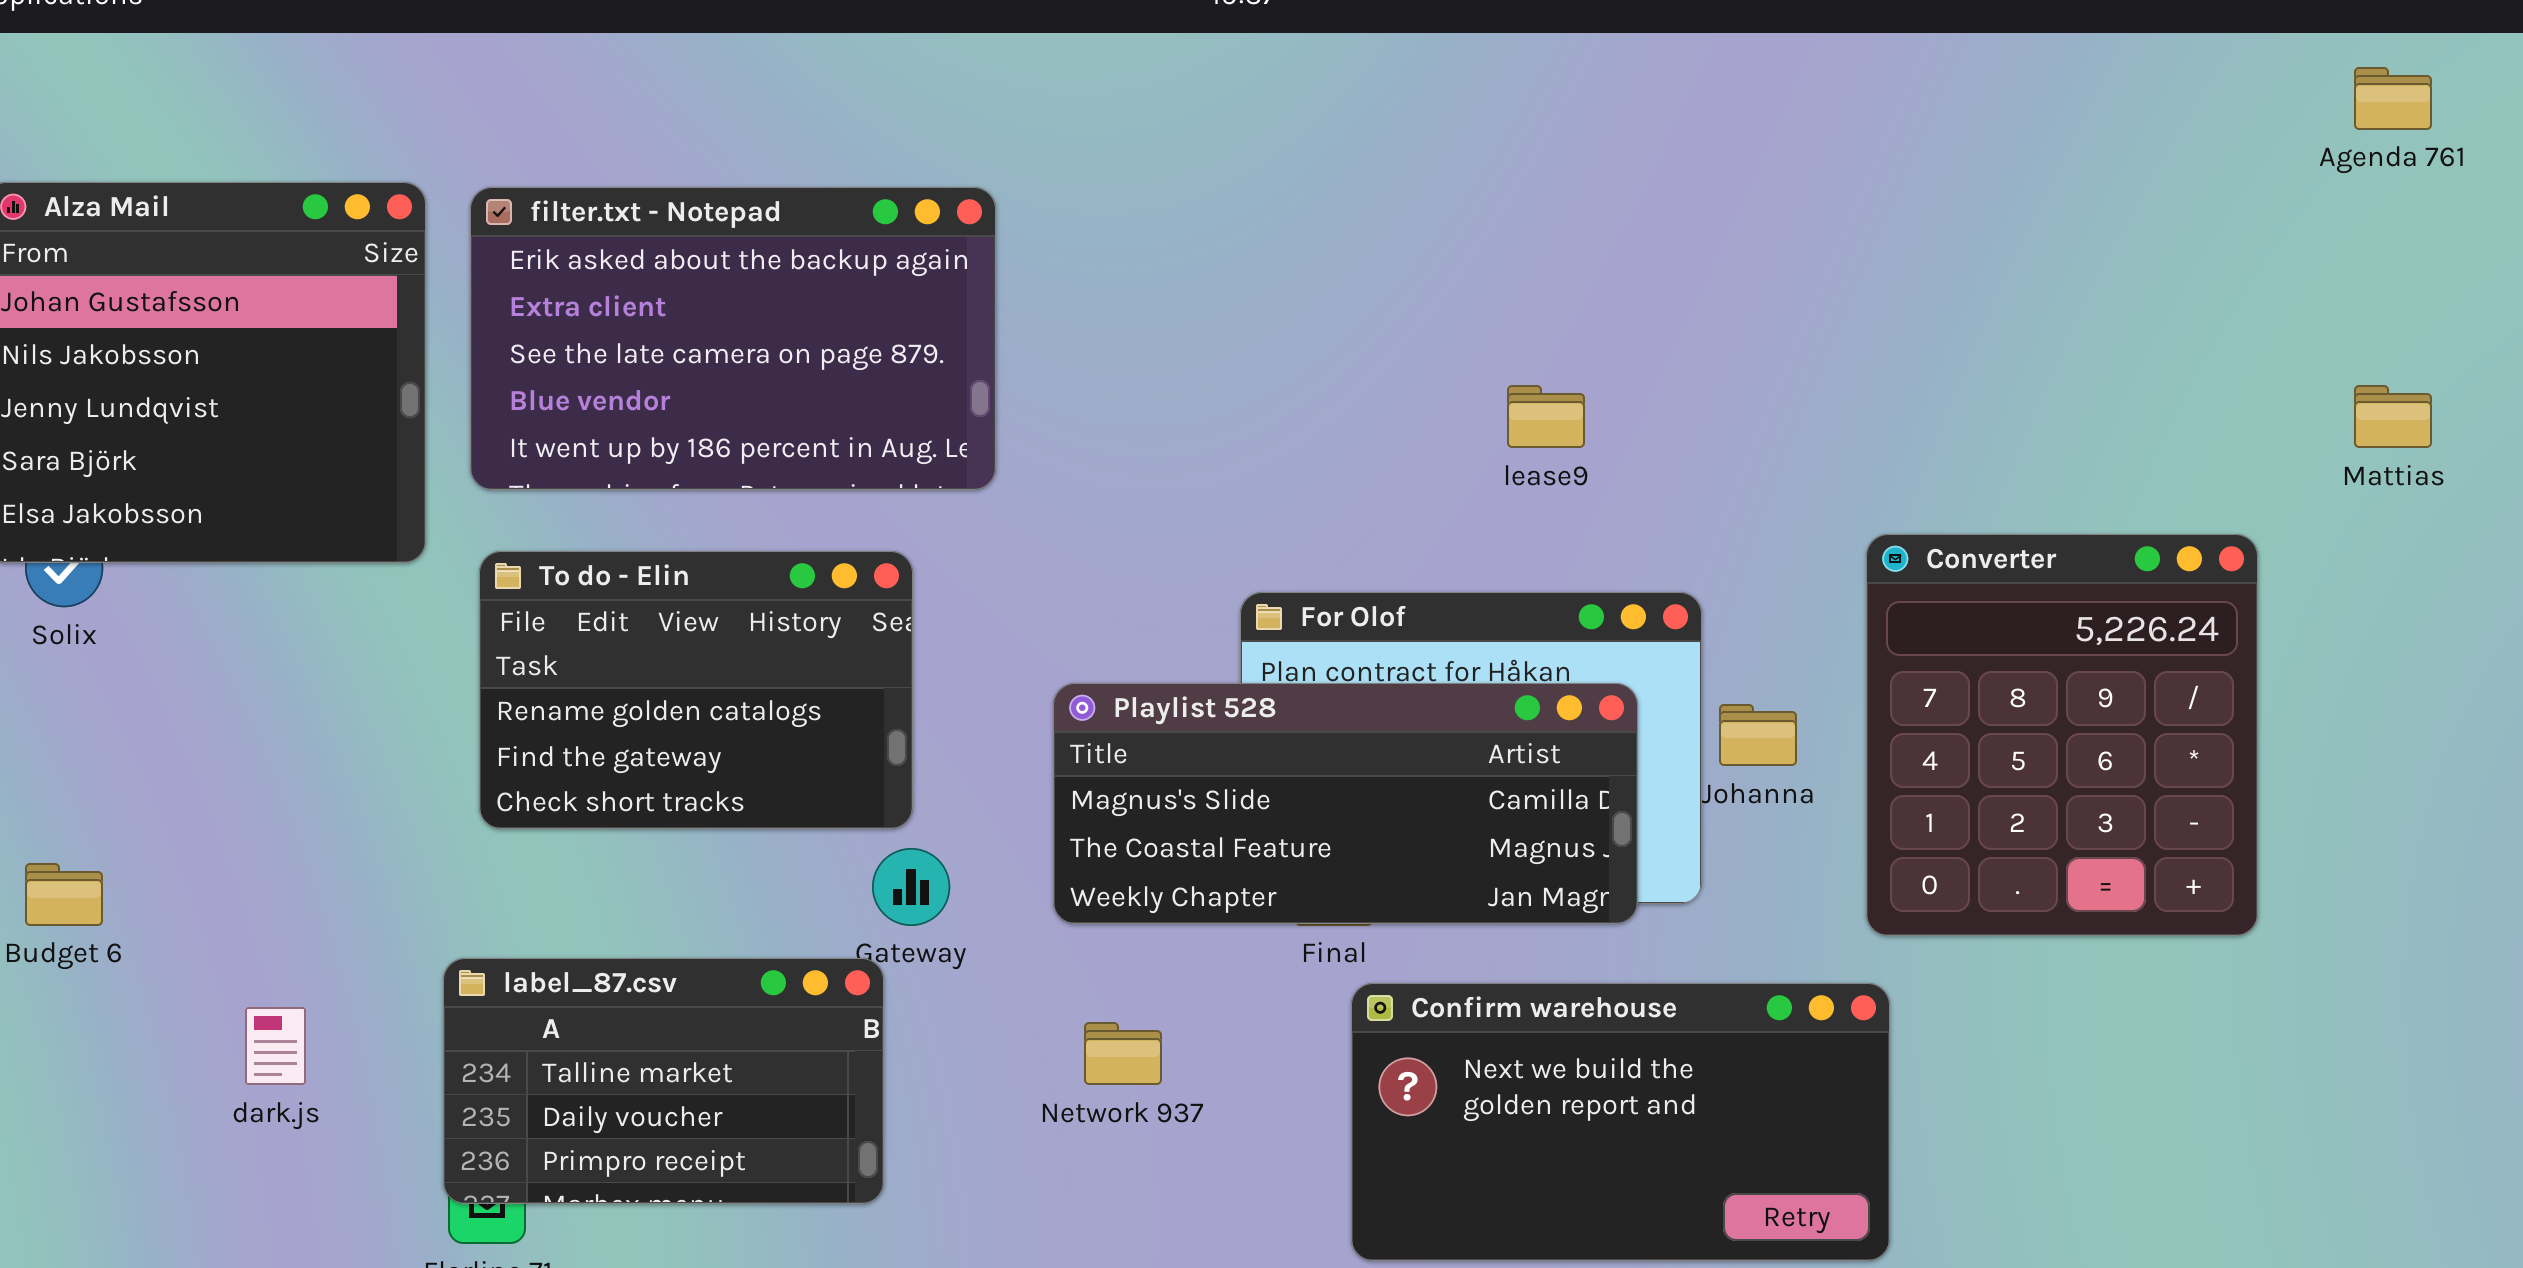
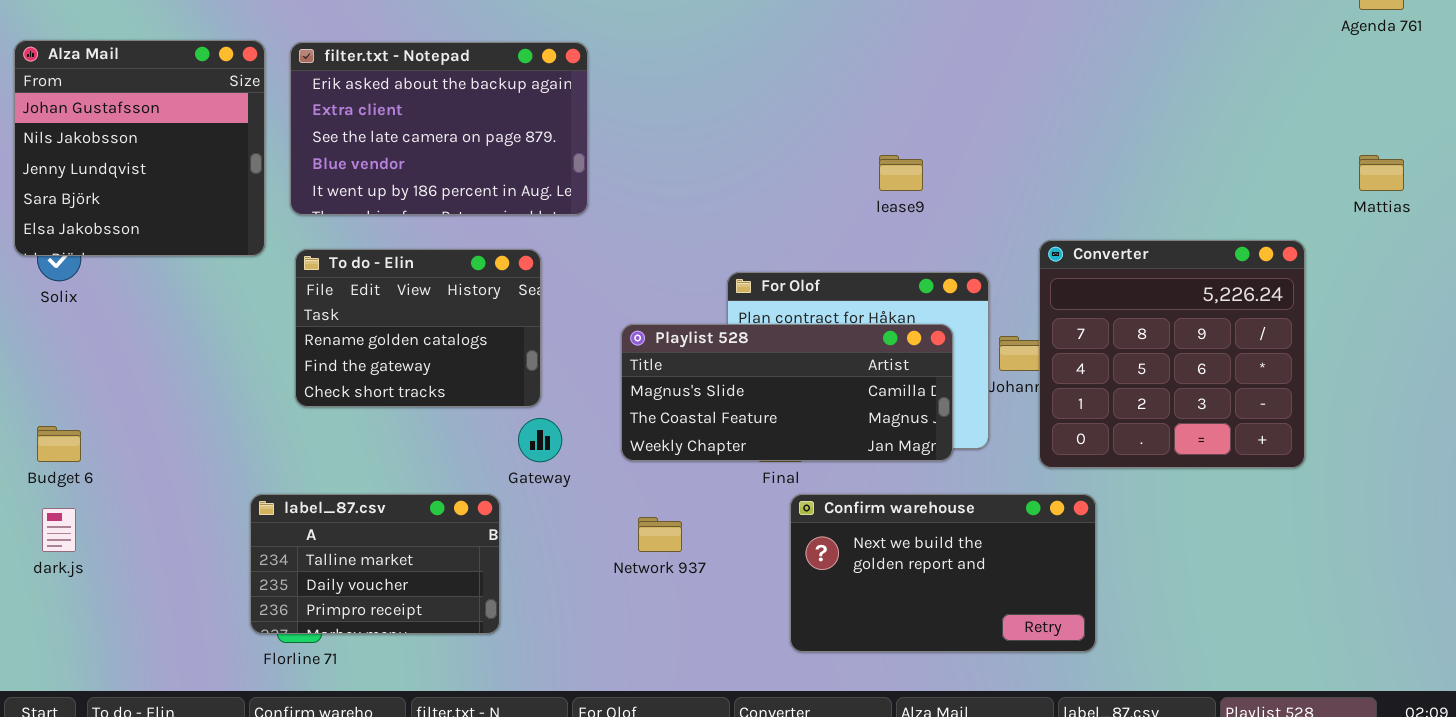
Converter: [1866,534,2258,936] -> [1039,240,1305,468], resized
label_87.csv: [443,958,884,1204] -> [250,494,500,634], moved
dark.js: [245,1007,306,1085] -> [42,508,76,552], moved

